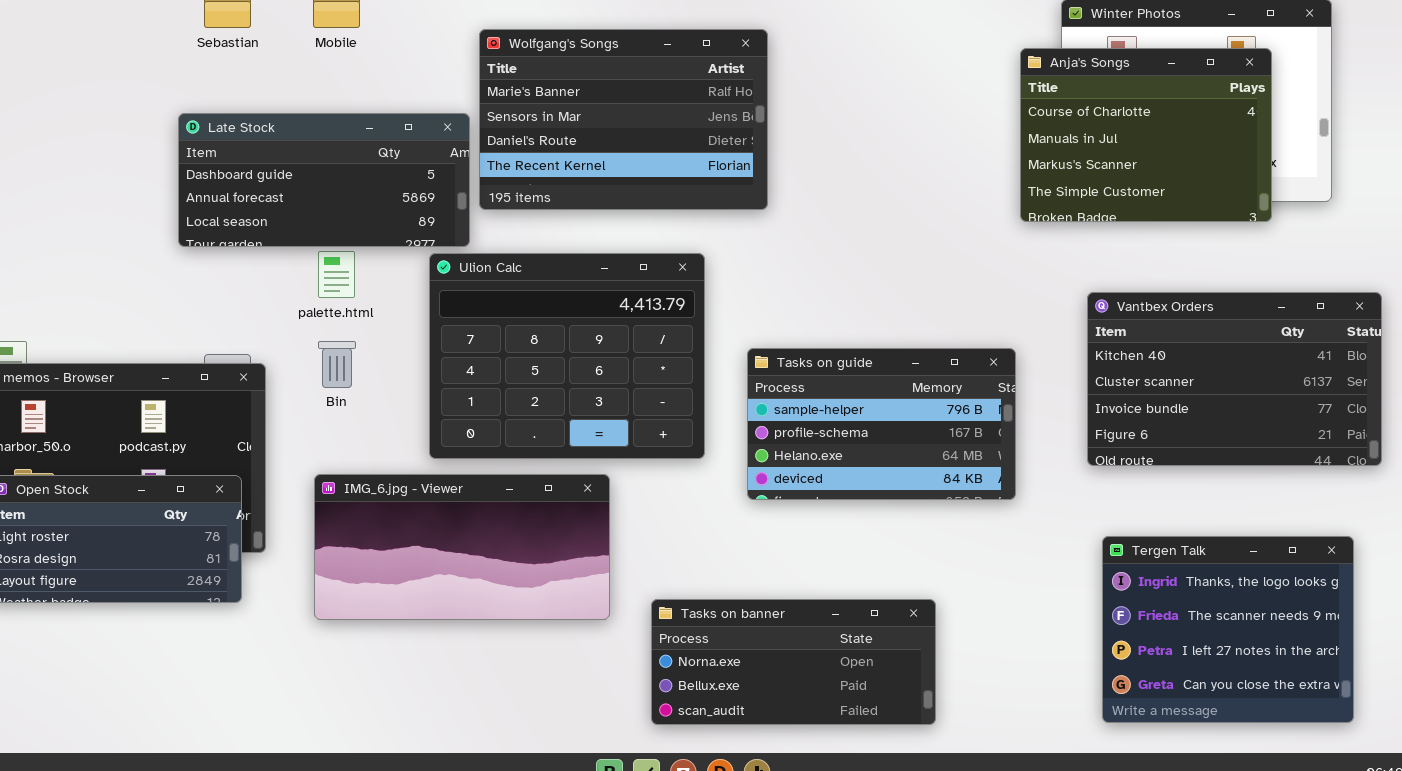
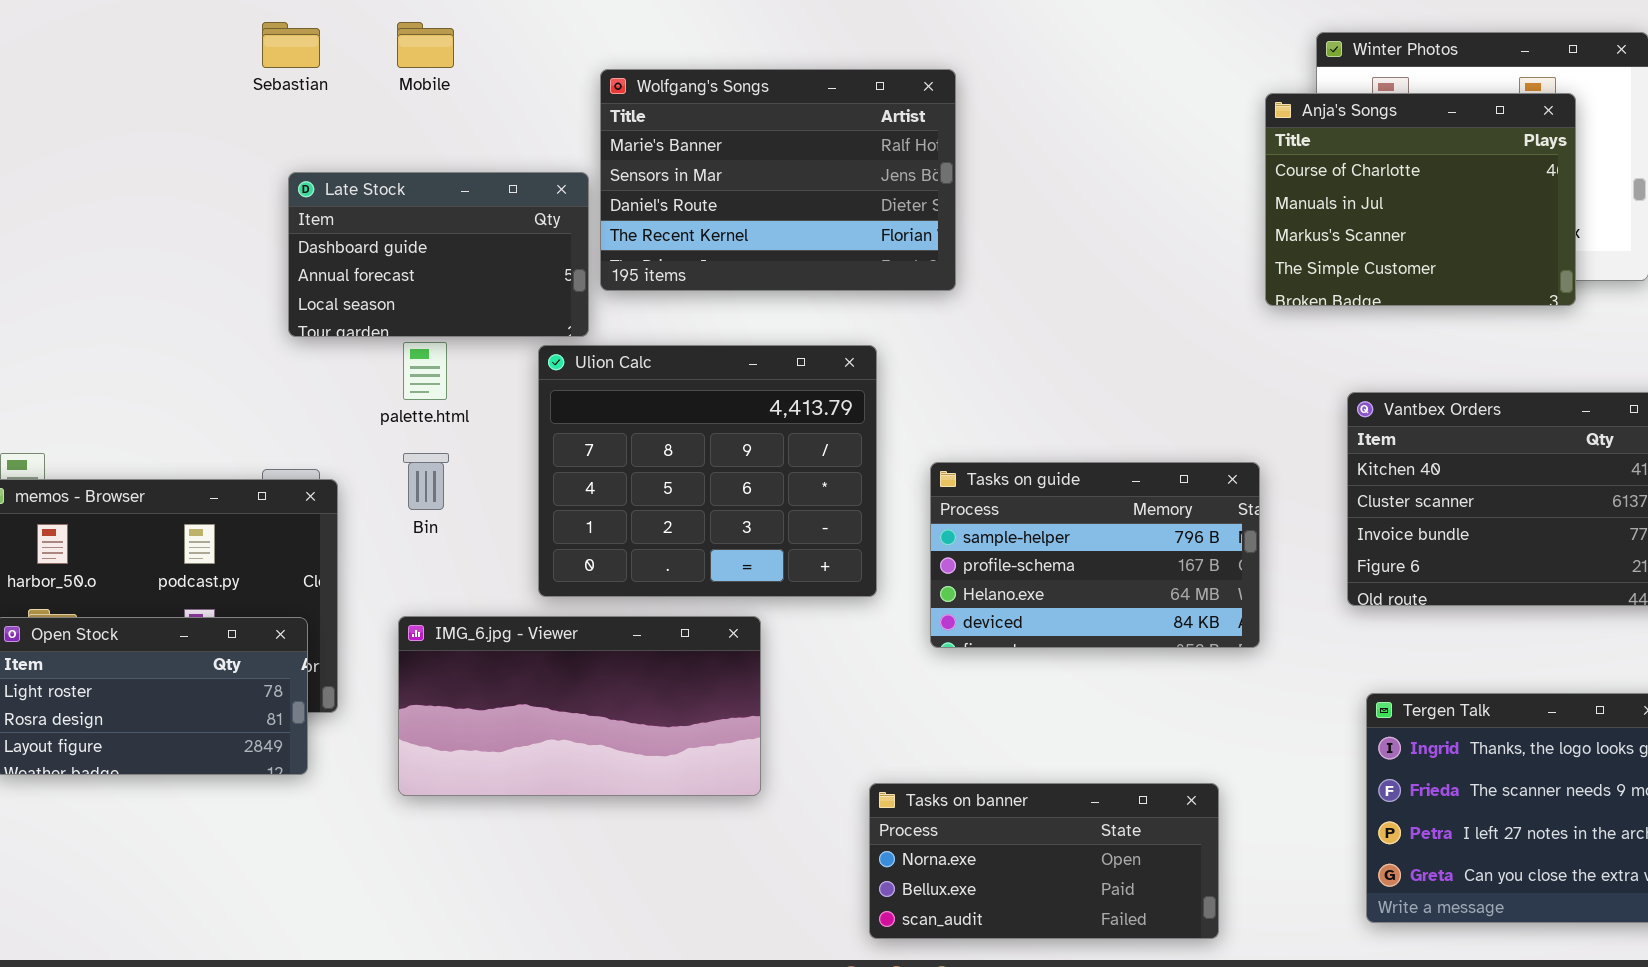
Late Stock: [178,113,470,247] -> [288,172,589,337], resized
Tasks on banner: [651,599,936,725] -> [869,783,1219,939], moved

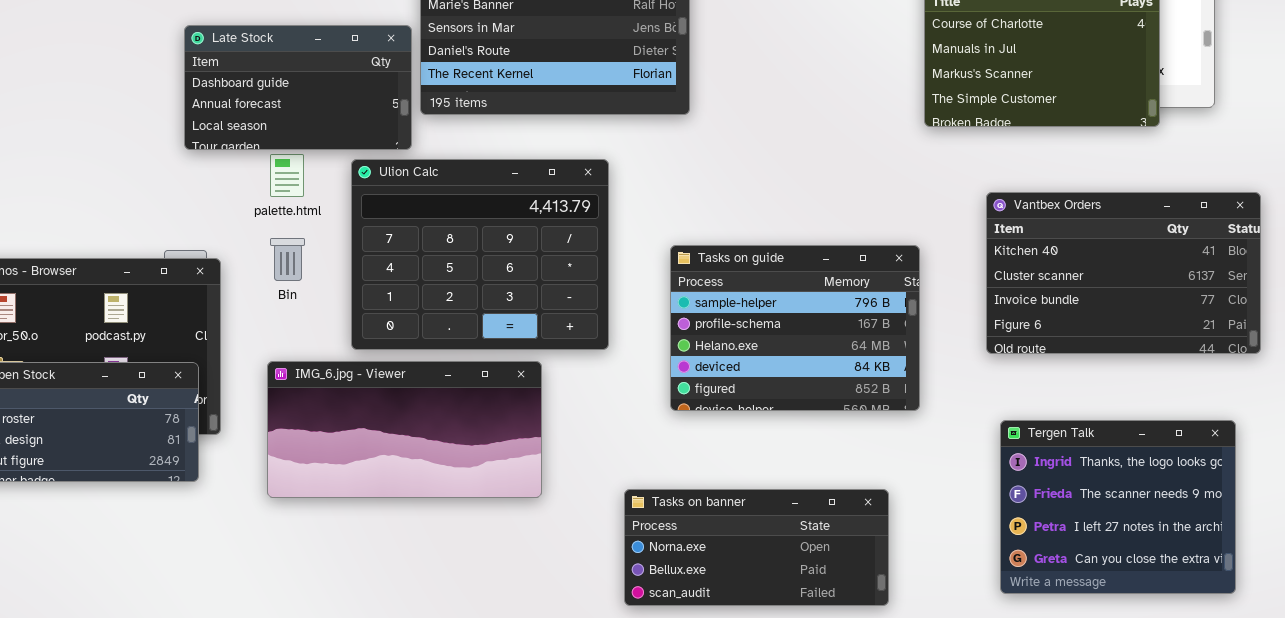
Ulion Calc: [538,345,877,597] -> [351,159,609,350], moved
Tasks on guide: [930,462,1260,648] -> [670,245,920,411], resized

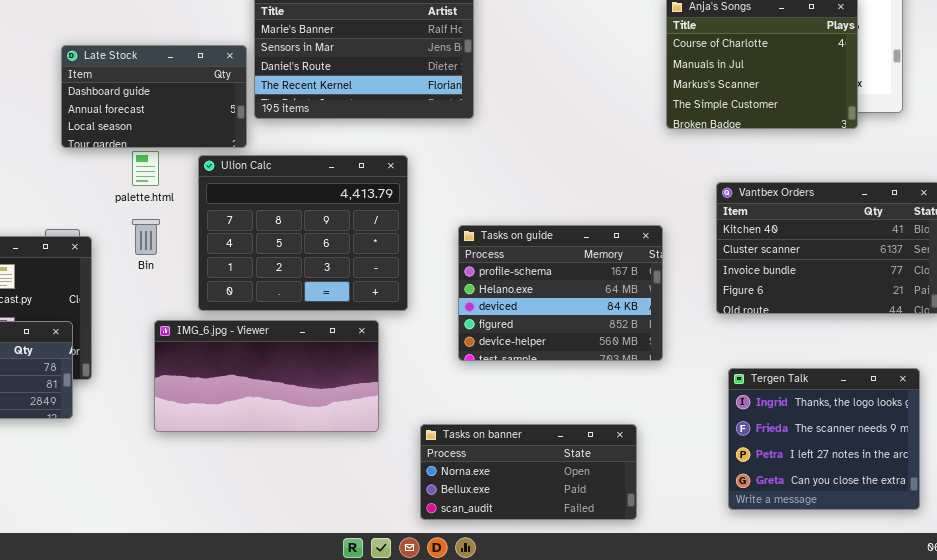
Tasks on guide: [670,245,920,411] -> [458,225,663,361], scrolled down 1 row
IMG_6.jpg - Viewer: [267,361,542,498] -> [154,320,379,432], moved

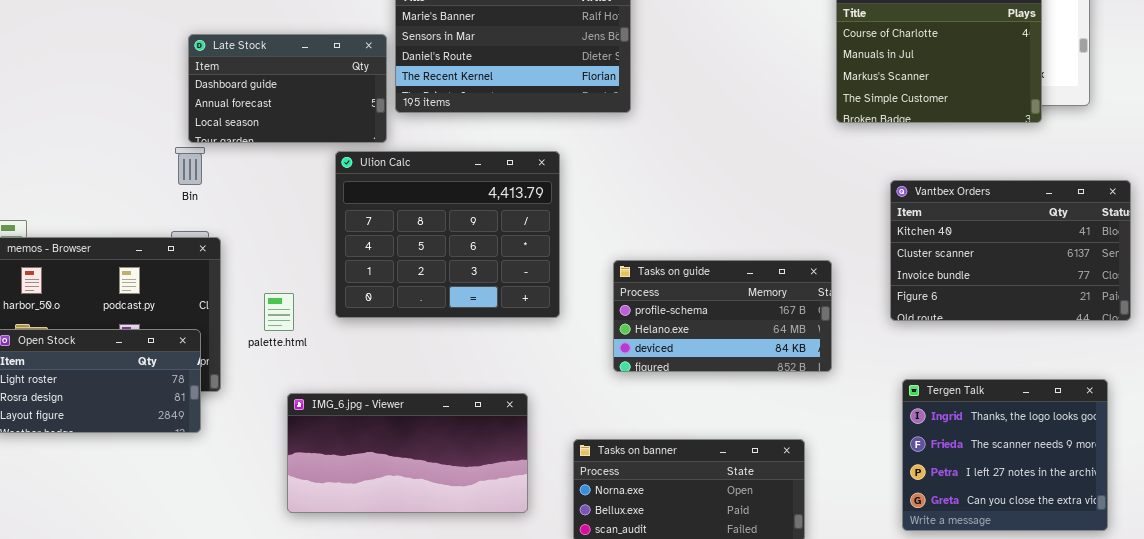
palette.html: [132,151,159,186] -> [264,293,294,331], moved
Bin: [132,219,160,255] -> [175,147,205,185], moved
Tasks on guide: [458,225,663,361] -> [613,260,832,372], resized
IMG_6.jpg - Viewer: [154,320,379,432] -> [287,393,528,513], moved

